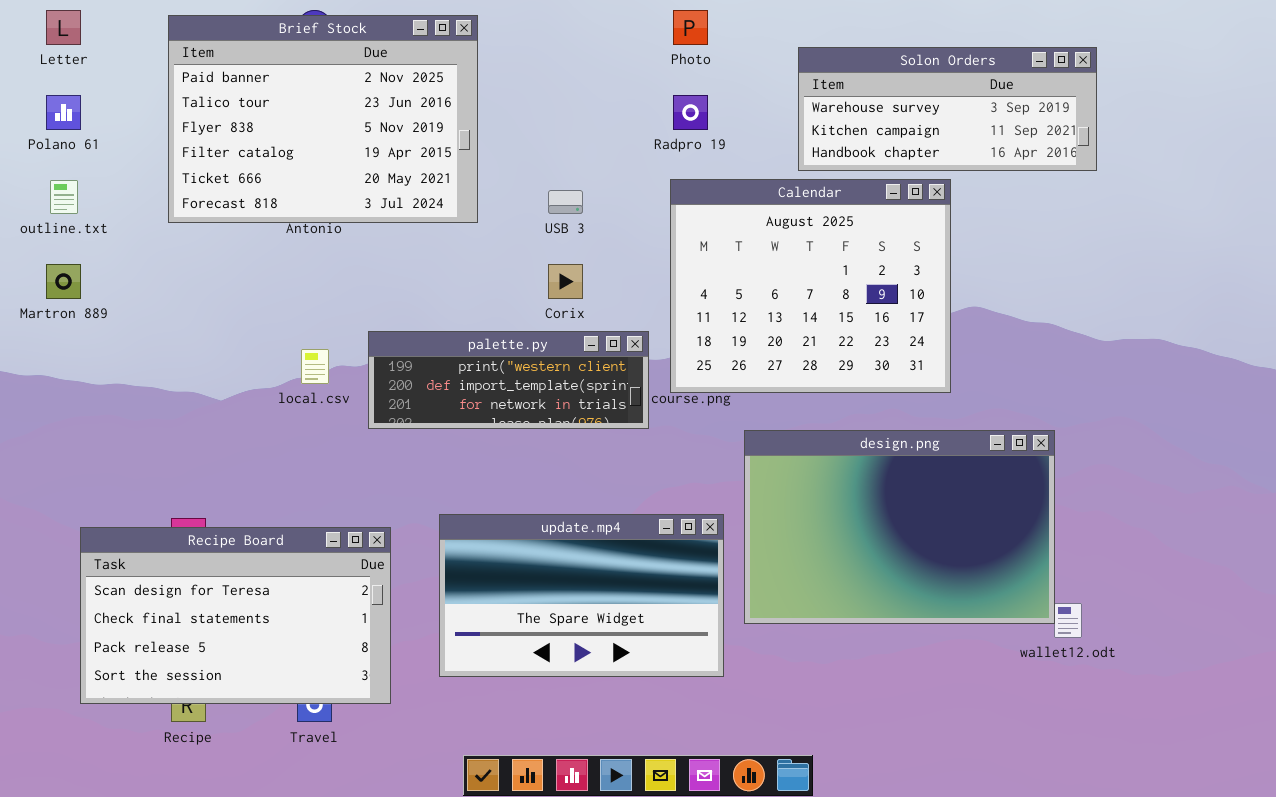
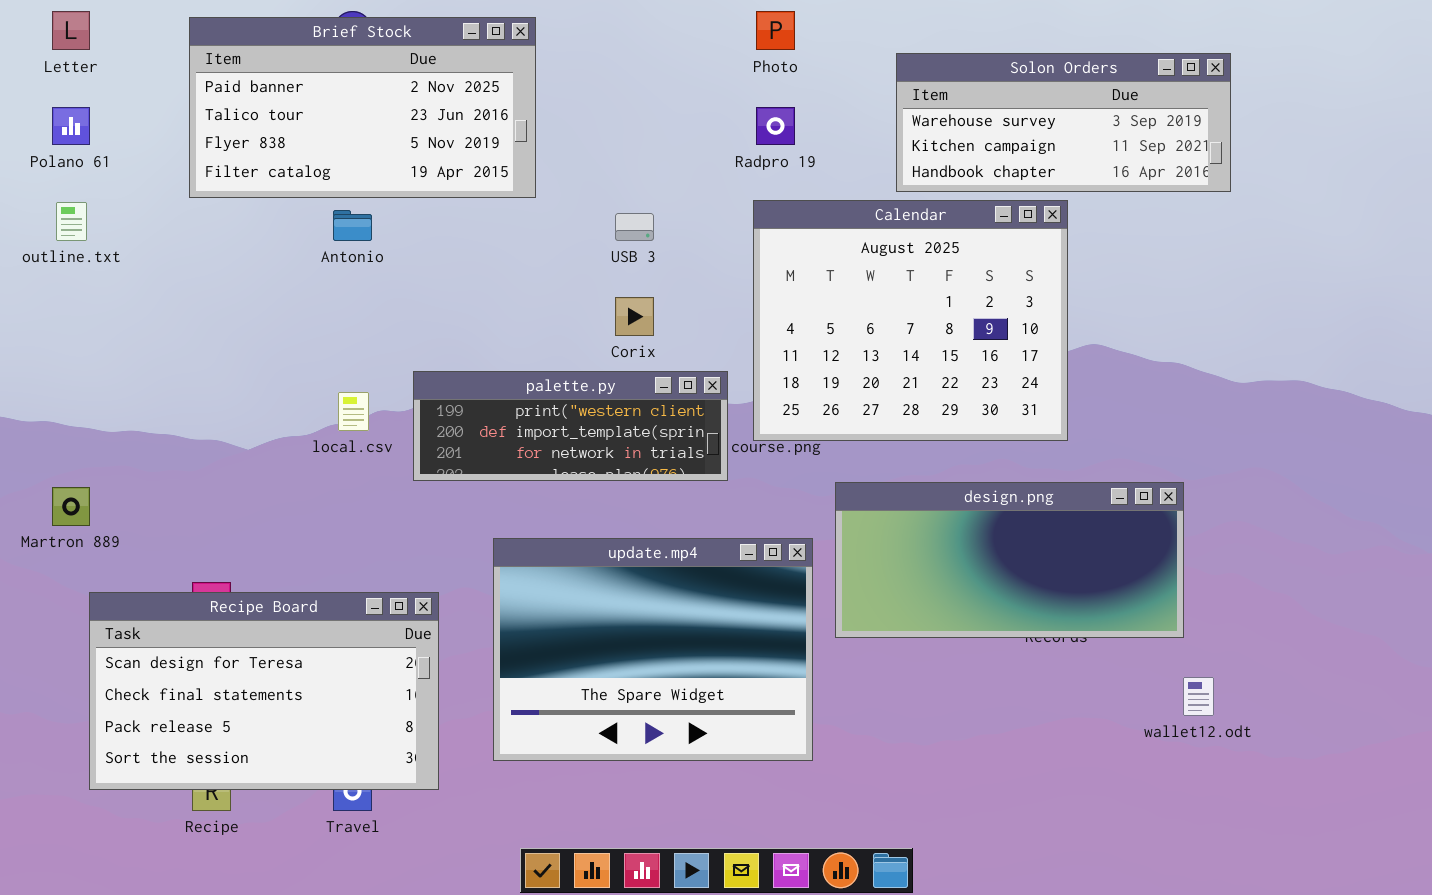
Brief Stock: [168,15,478,223] -> [189,17,536,198], resized
Martron 889: [46,264,81,299] -> [52,487,90,526], moved
design.png: [744,430,1055,624] -> [835,482,1184,638], resized
update.mp4: [439,514,724,677] -> [493,538,813,761], resized

